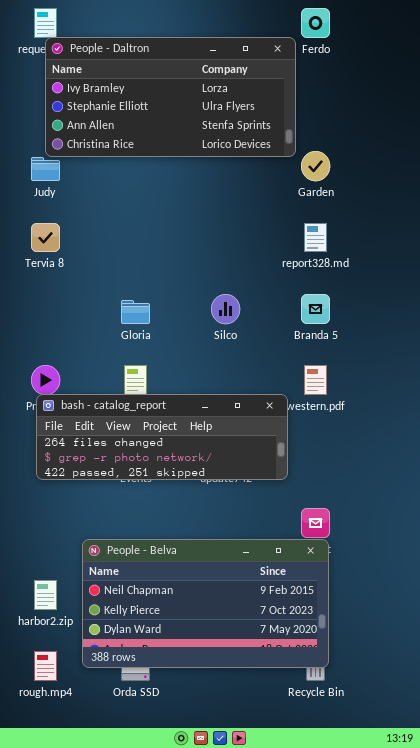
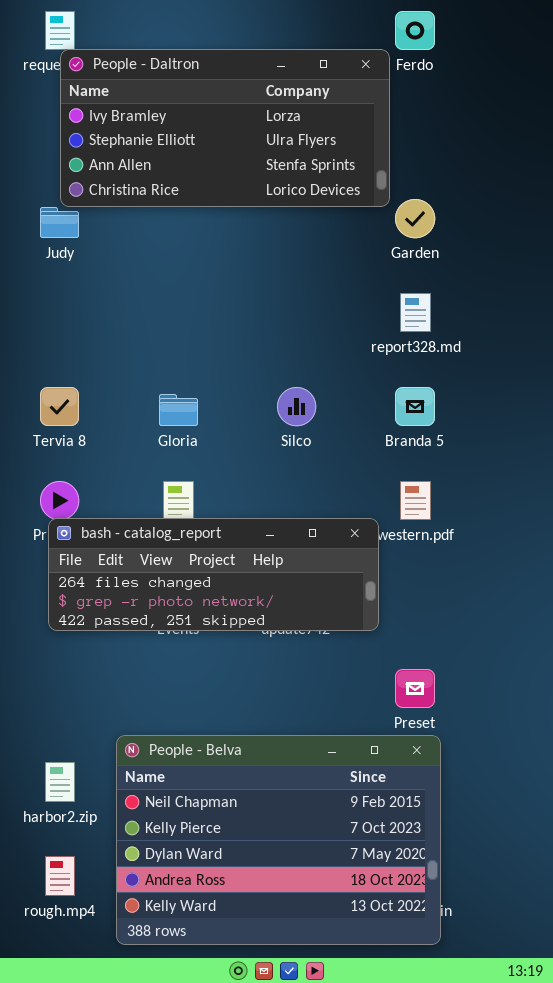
Tervia 8: [31,223,60,252] -> [40,387,79,426], moved
People - Belva: [82,539,329,668] -> [116,735,441,945], moved, resized

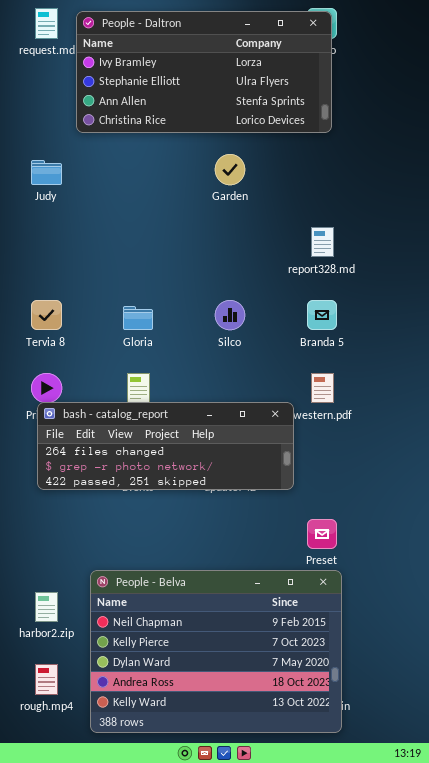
People - Daltron: [60,49,390,207] -> [76,11,332,133], moved
Garden: [395,199,435,238] -> [215,154,245,185], moved

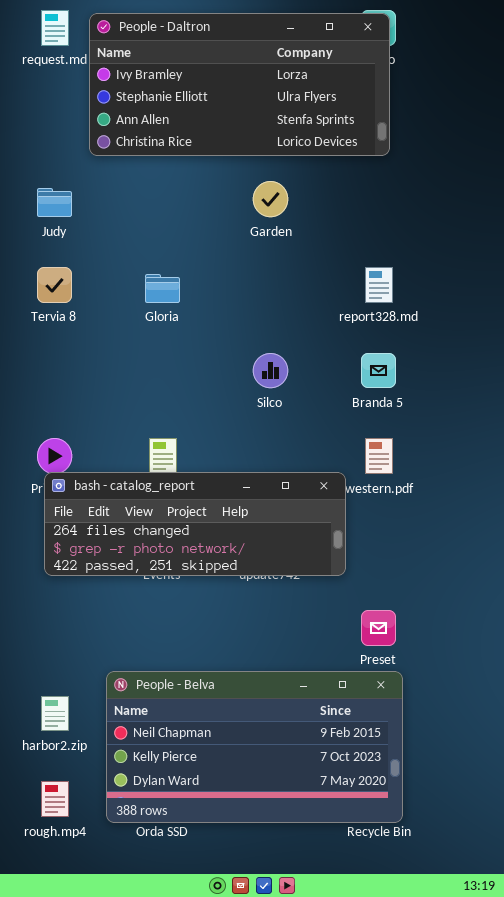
Tervia 8: [31,300,62,330] -> [37,267,72,303], moved
Gloria: [123,306,153,330] -> [145,274,180,303], moved
People - Belva: [90,570,342,733] -> [106,671,403,823], resized

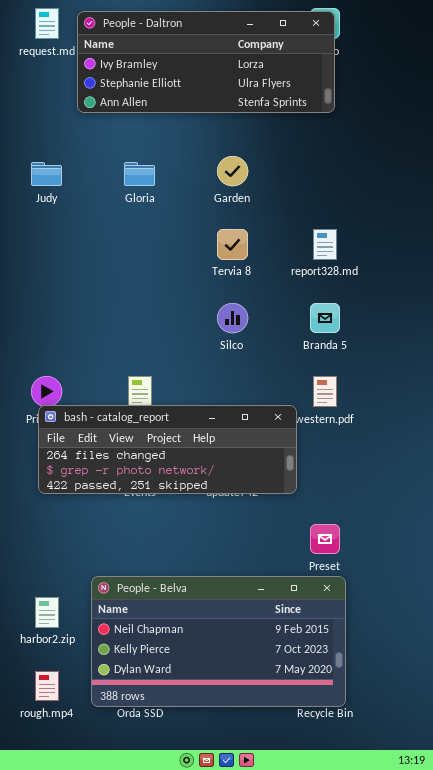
People - Daltron: [89,13,390,156] -> [77,11,335,113], resized
Tervia 8: [37,267,72,303] -> [217,229,248,260], moved
Gloria: [145,274,180,303] -> [124,162,155,186], moved

